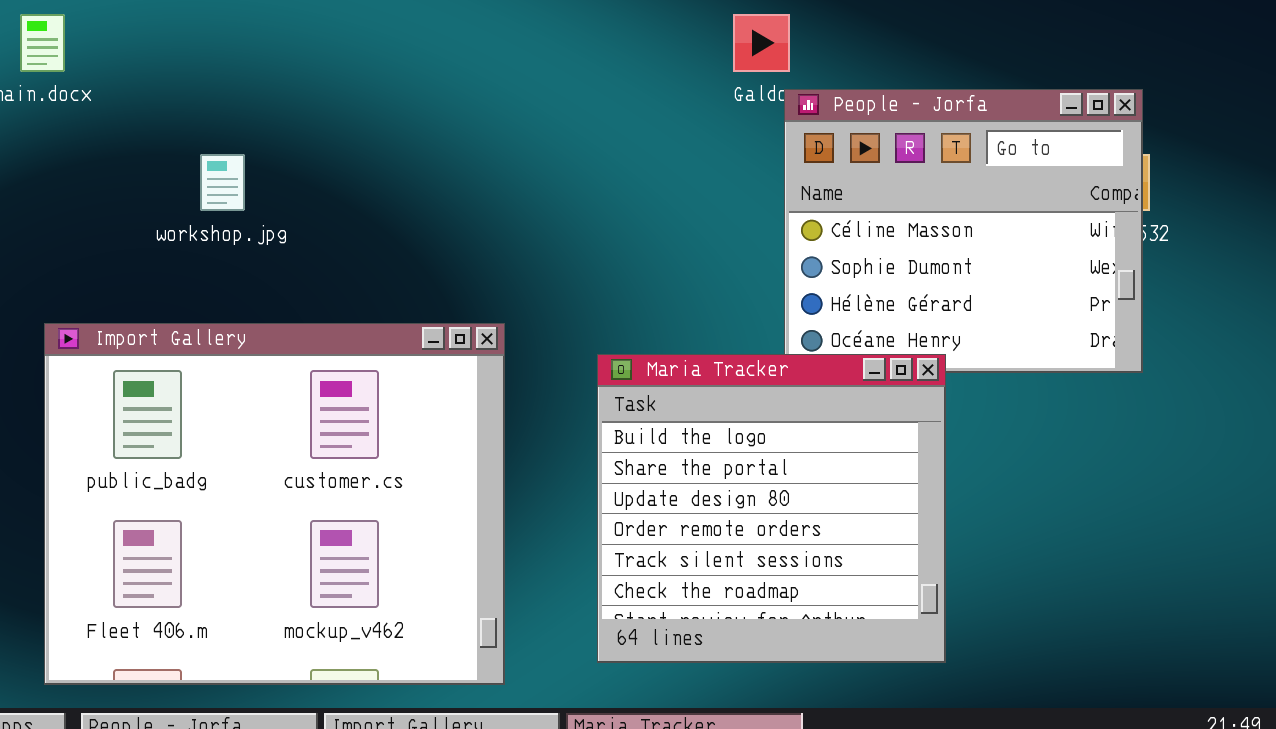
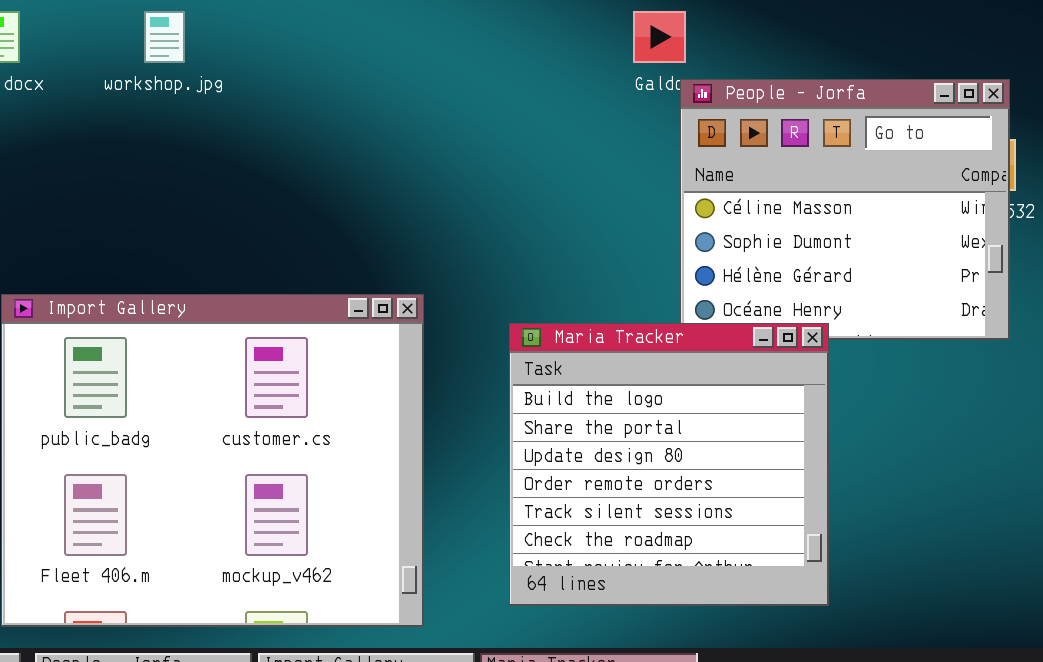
workshop.jpg: [200,154,245,211] -> [144,11,185,63], moved

